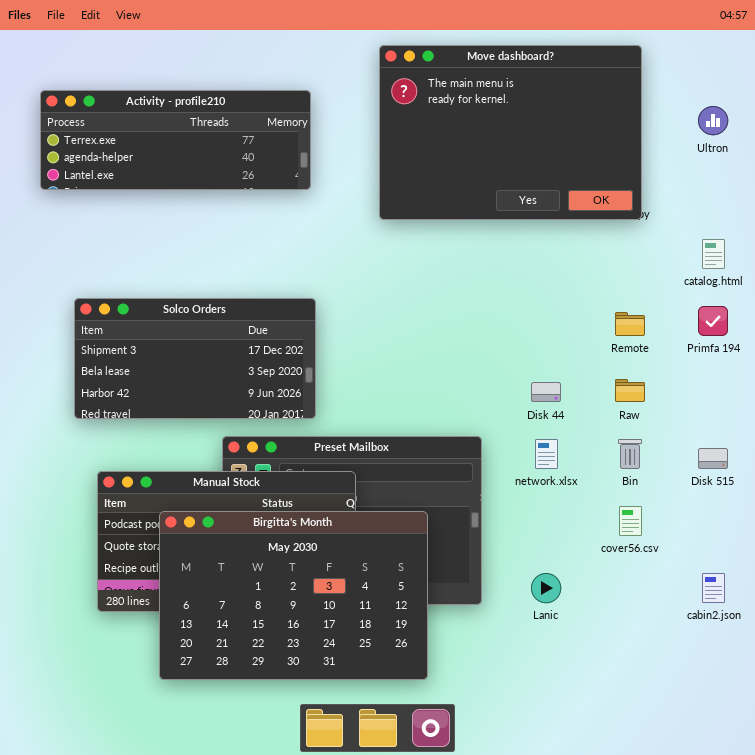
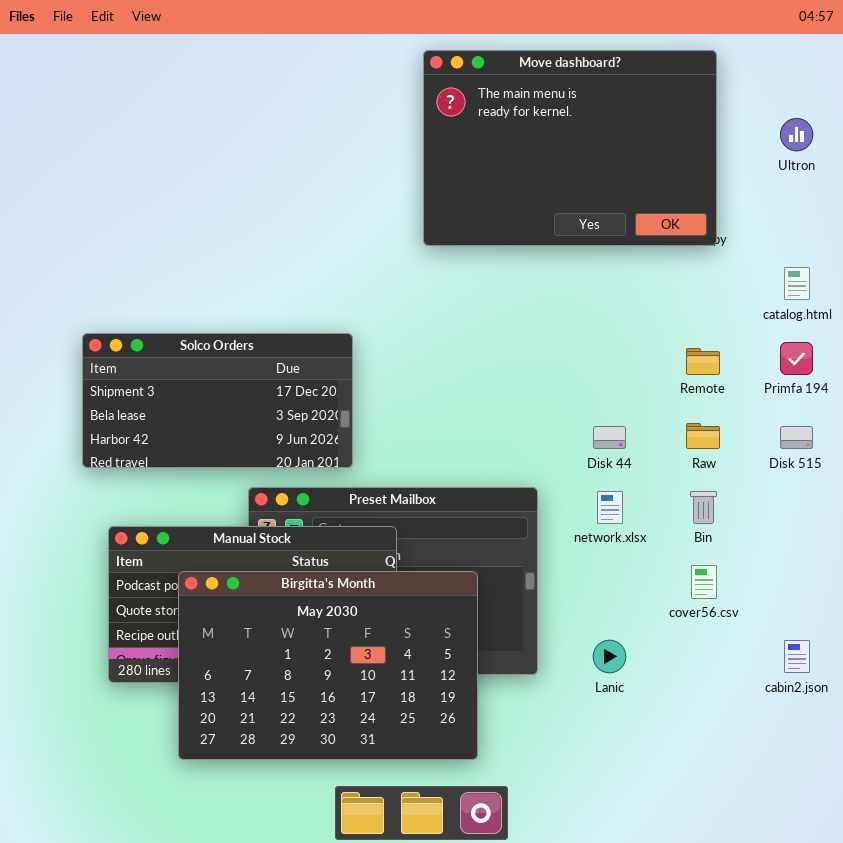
Activity - profile210: [40,90,311,190] -> none, closed
Disk 515: [698,448,728,469] -> [780,426,813,449], moved

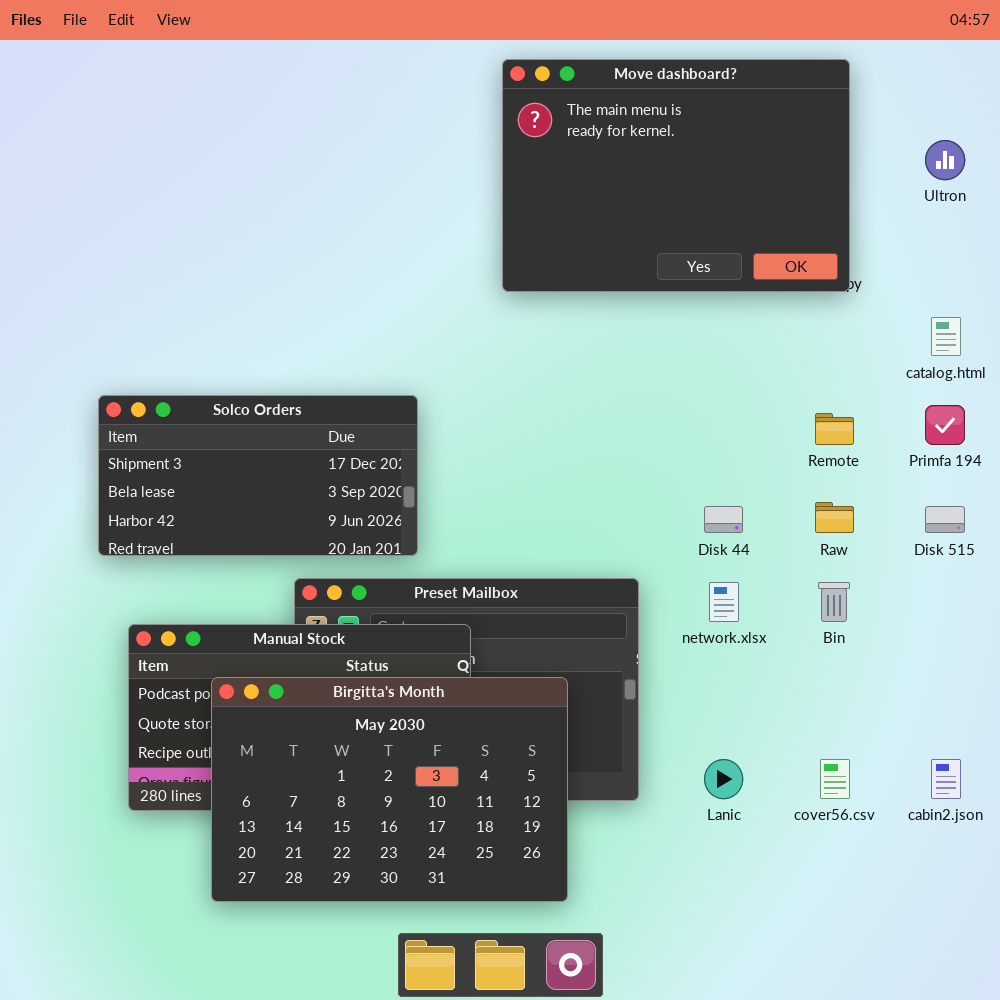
cover56.csv: [691,565,717,599] -> [820,759,850,799], moved

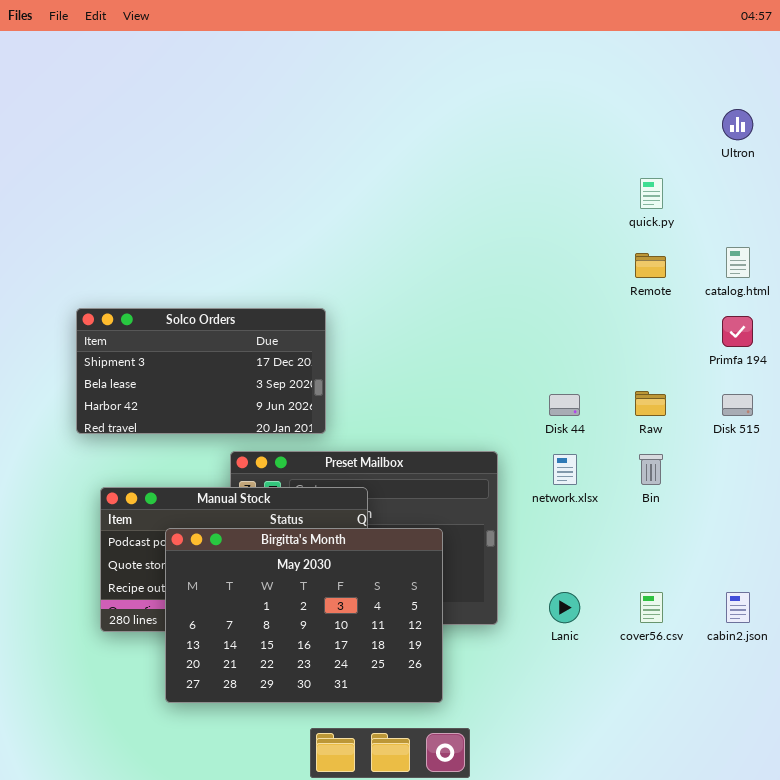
Move dashboard?: [502,59,850,292] -> none, closed
Remote: [815,413,854,445] -> [635,253,666,278], moved

